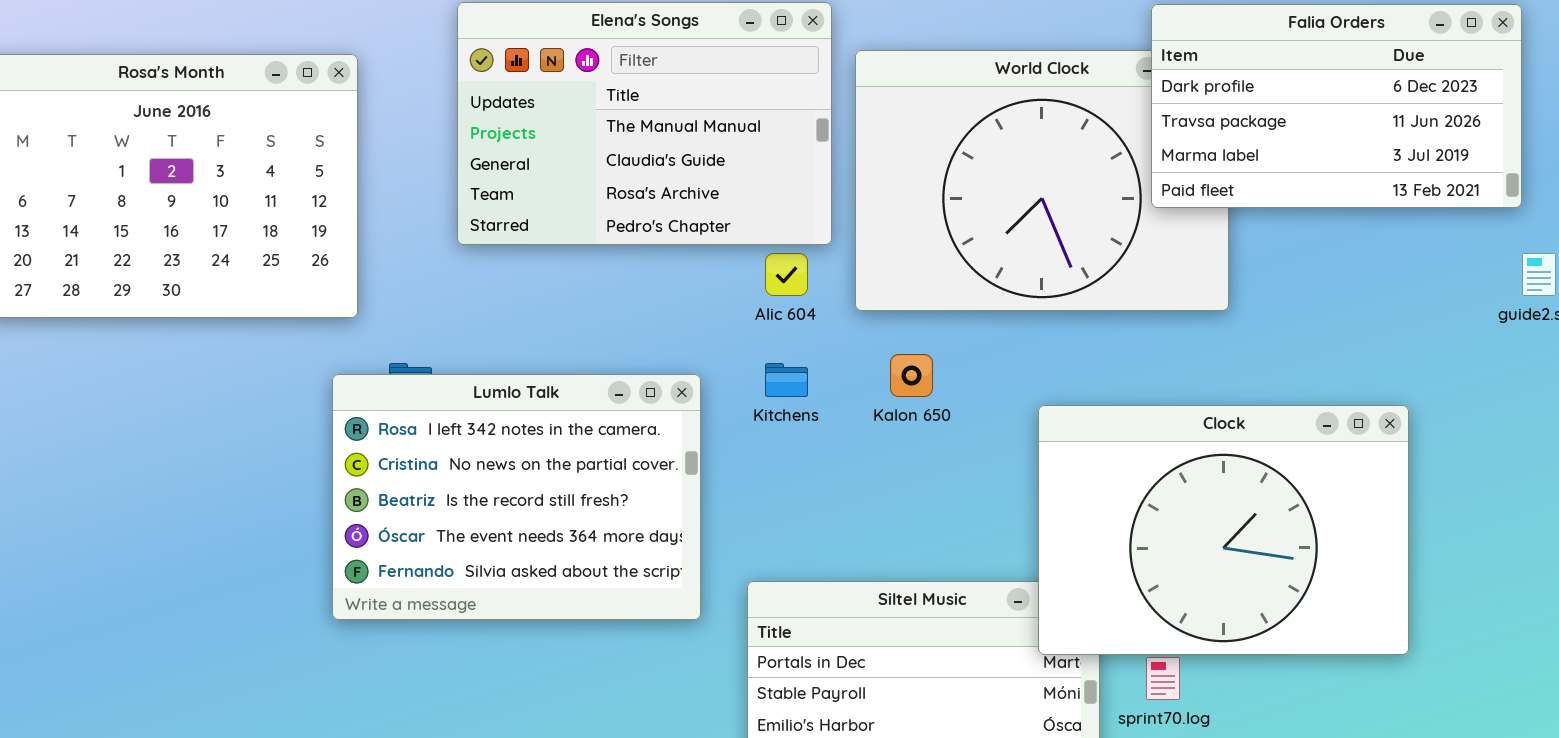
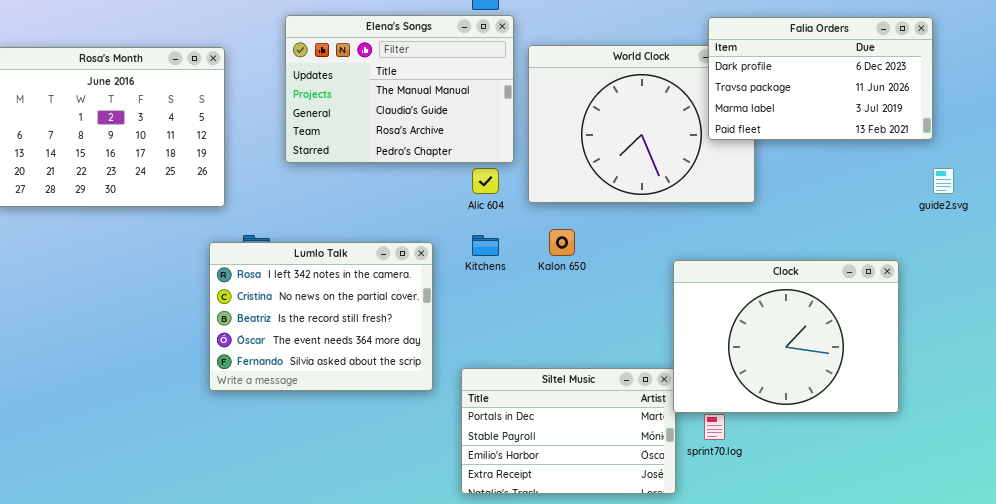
Clock: [1038,405,1409,655] -> [673,260,899,413], moved

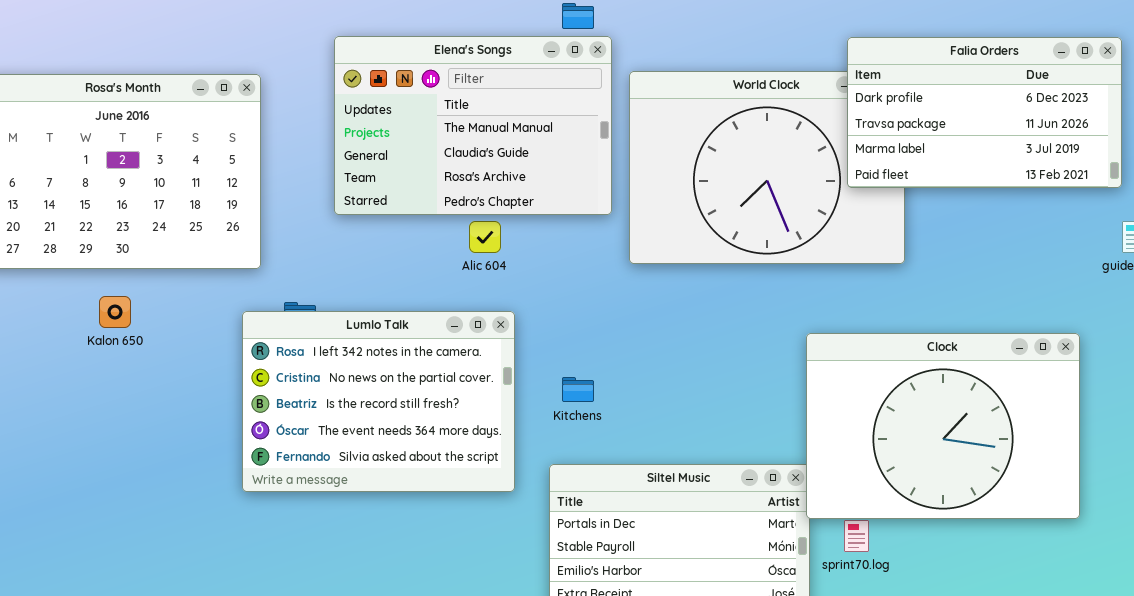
Alic 604: [472,168,499,194] -> [469,221,501,253], moved
Kalon 650: [549,229,575,256] -> [99,296,131,328], moved
Kitchens: [472,235,499,256] -> [562,377,594,402], moved

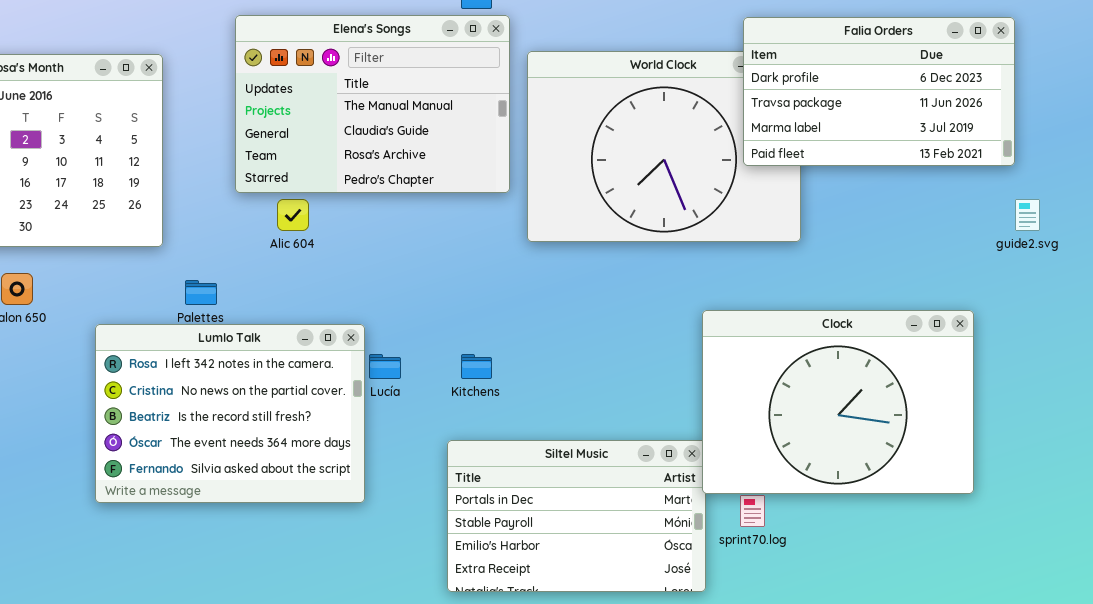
Alic 604: [469,221,501,253] -> [277,199,309,231], moved
Lumlo Talk: [242,311,515,492] -> [95,324,365,503], moved

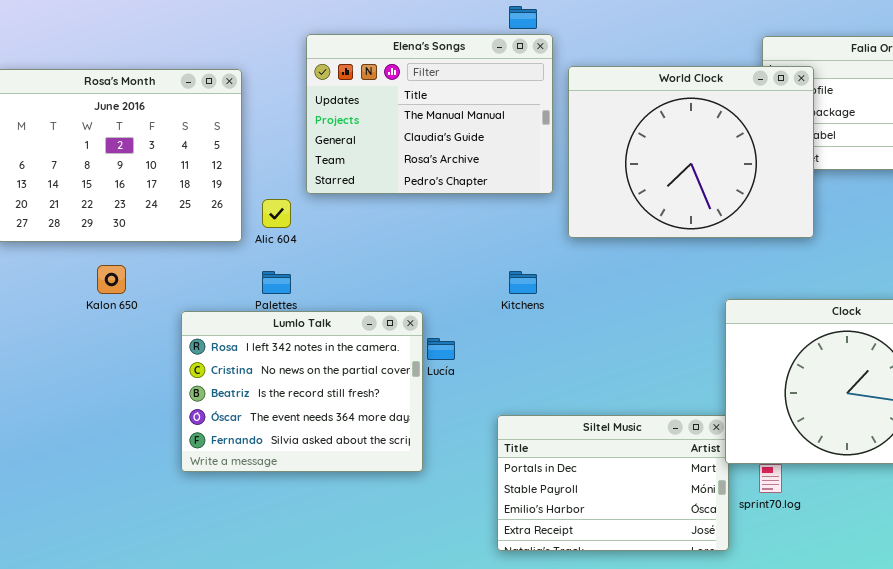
World Clock: [527,51,801,242] -> [568,66,814,238], raised
Alic 604: [277,199,309,231] -> [262,199,291,228], moved
Kitchens: [461,354,492,379] -> [509,271,537,294], moved

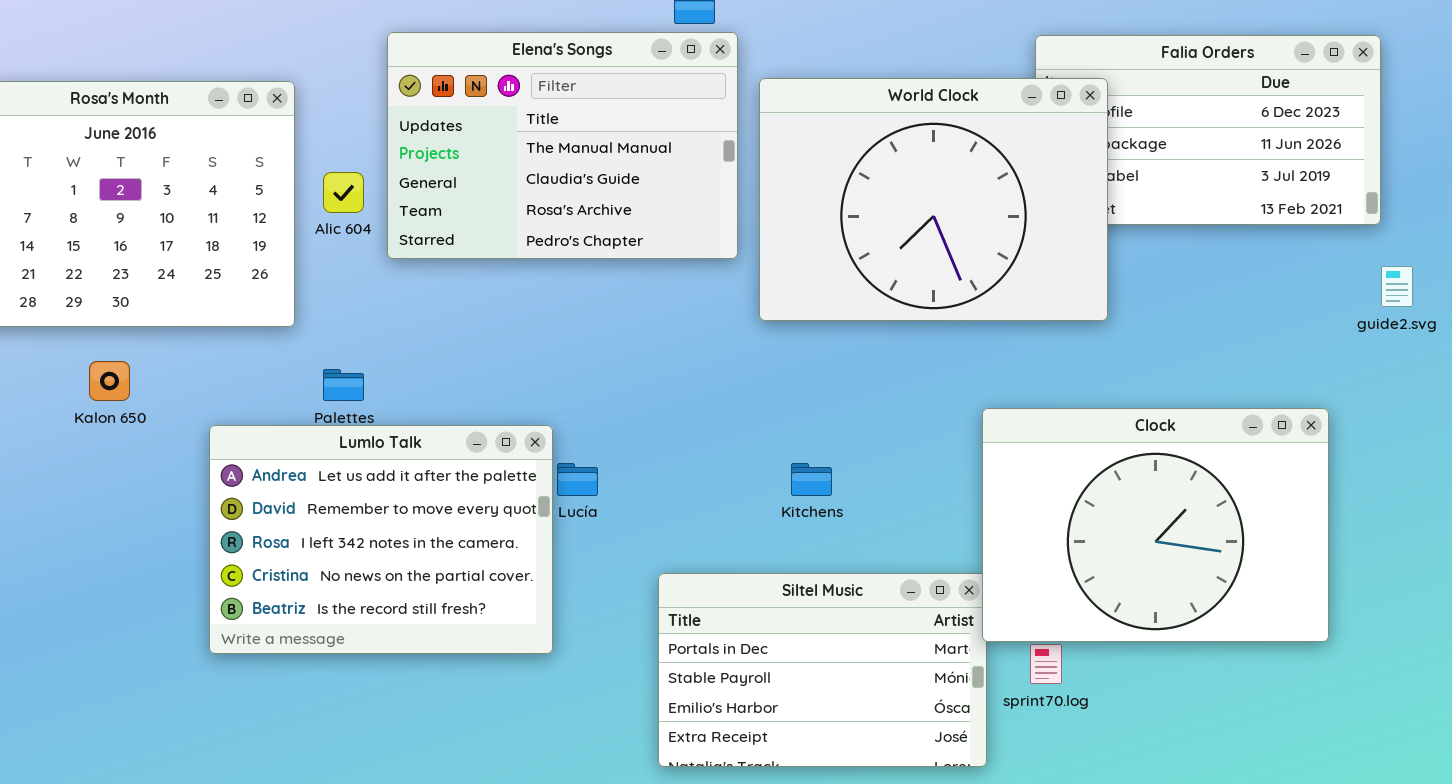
Alic 604: [262,199,291,228] -> [323,172,364,213], moved
Kitchens: [509,271,537,294] -> [791,463,832,496], moved
Lumlo Talk: [181,311,423,472] -> [209,425,553,654], scrolled up 2 rows

